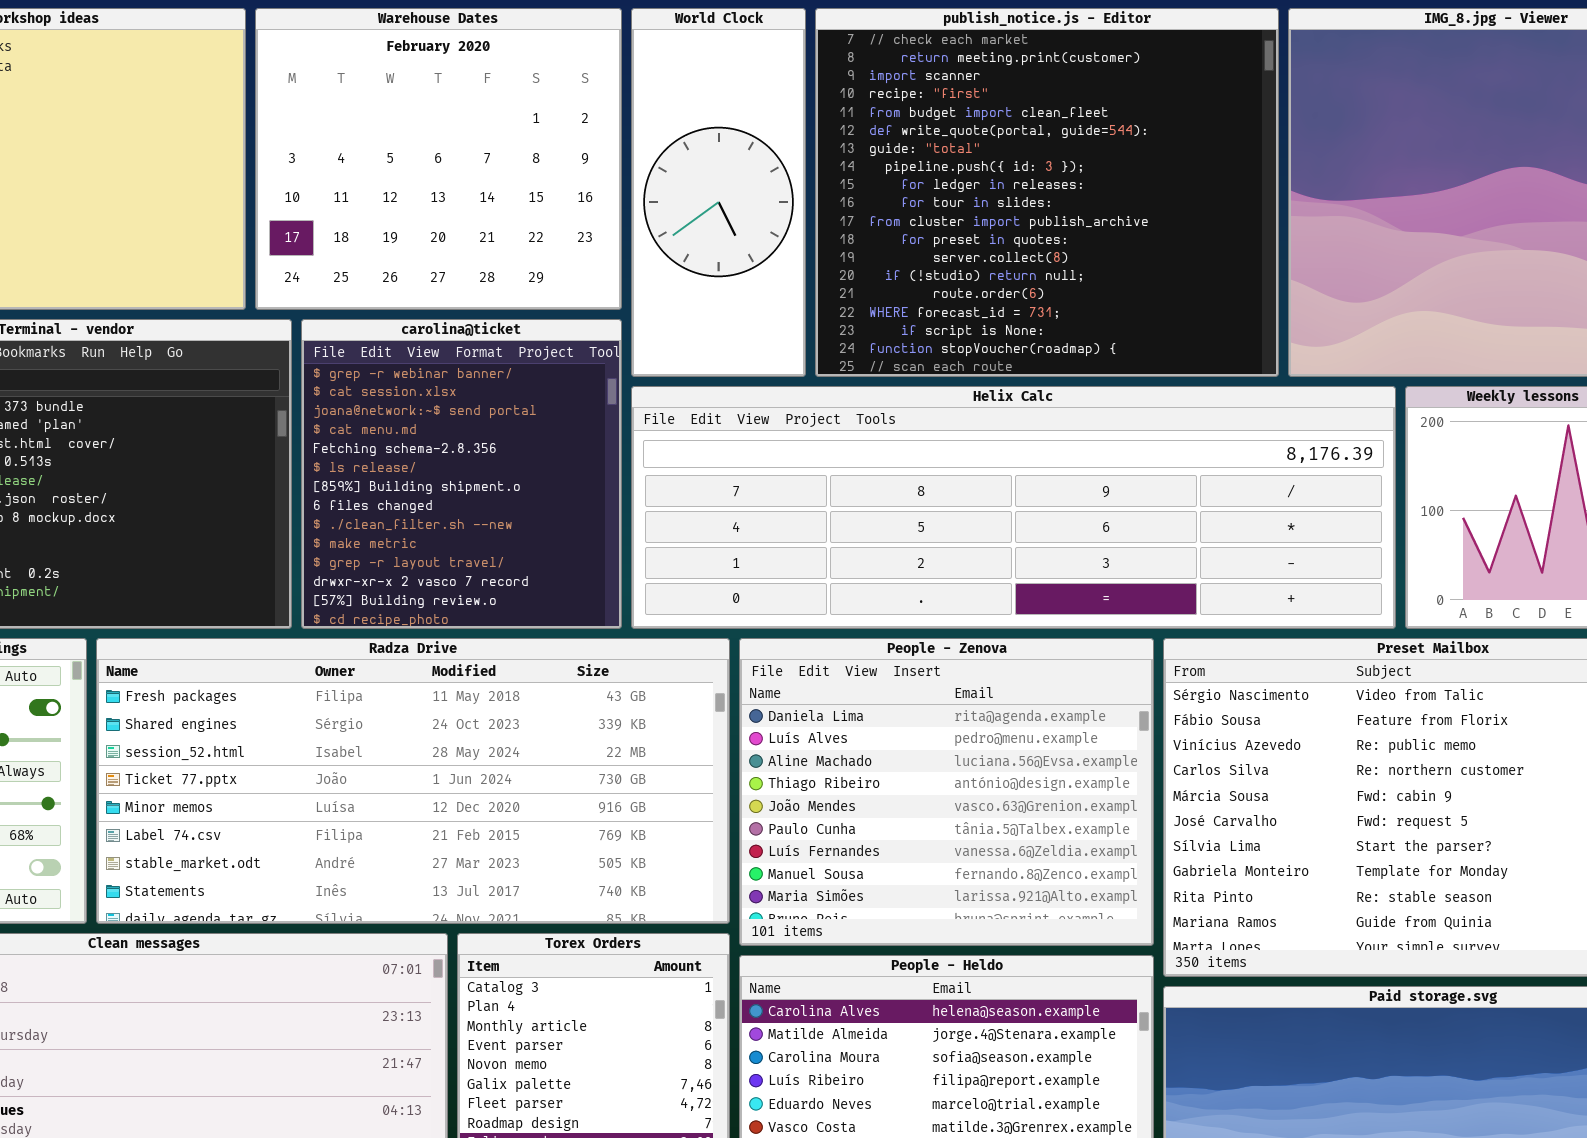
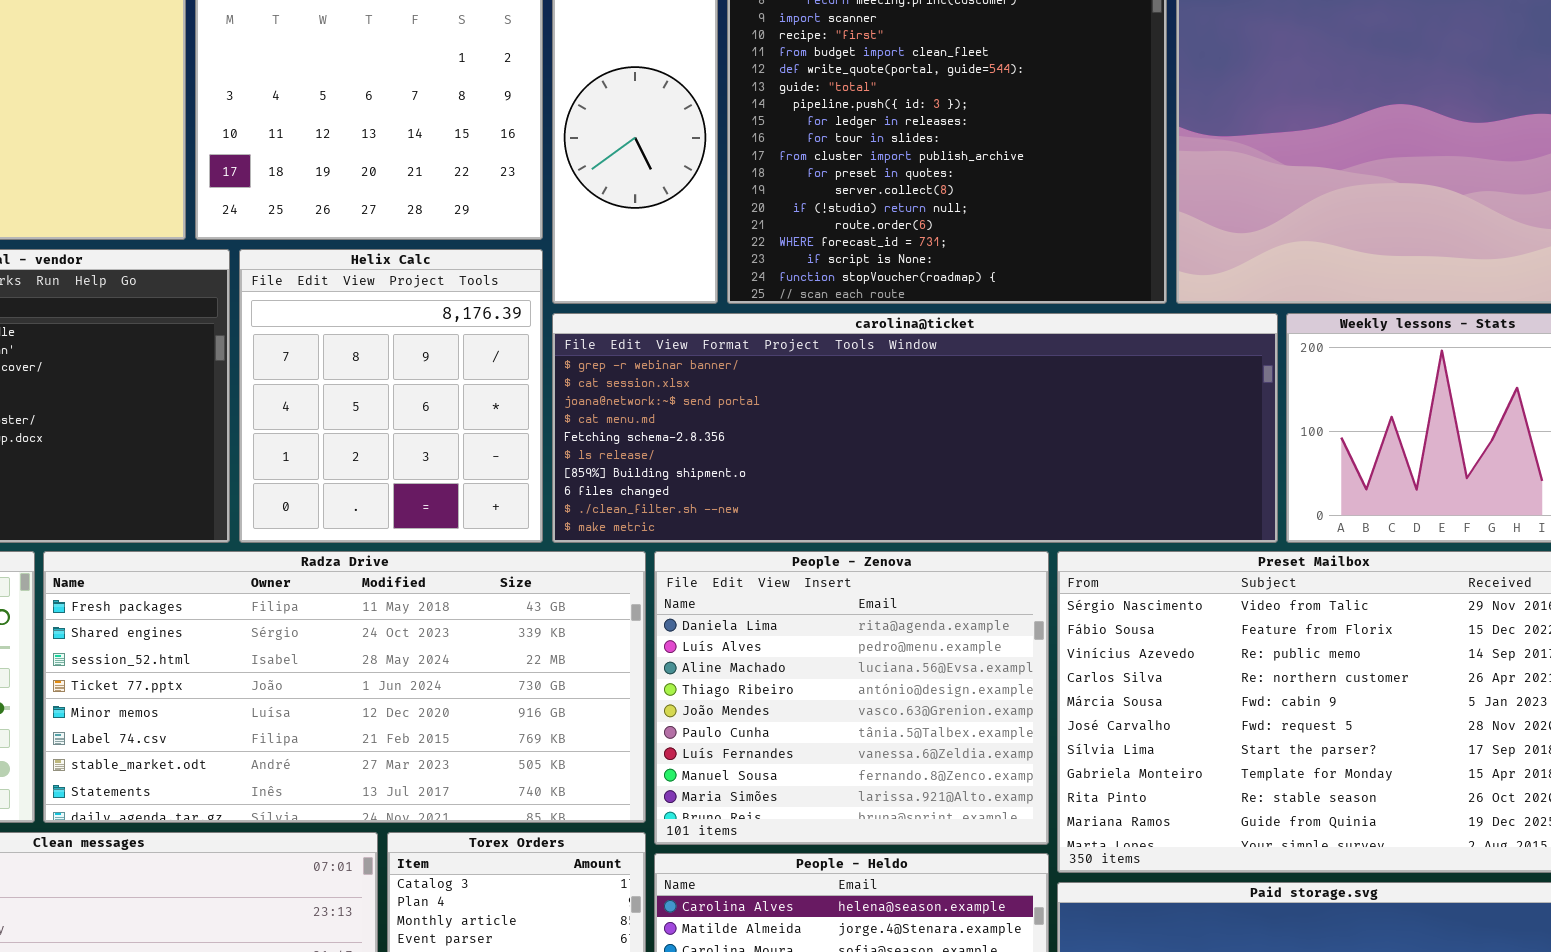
carolina@ticket: [301,319,622,629] -> [552,313,1278,543], moved, resized
Helix Calc: [631,386,1396,629] -> [239,249,543,543], moved, resized

